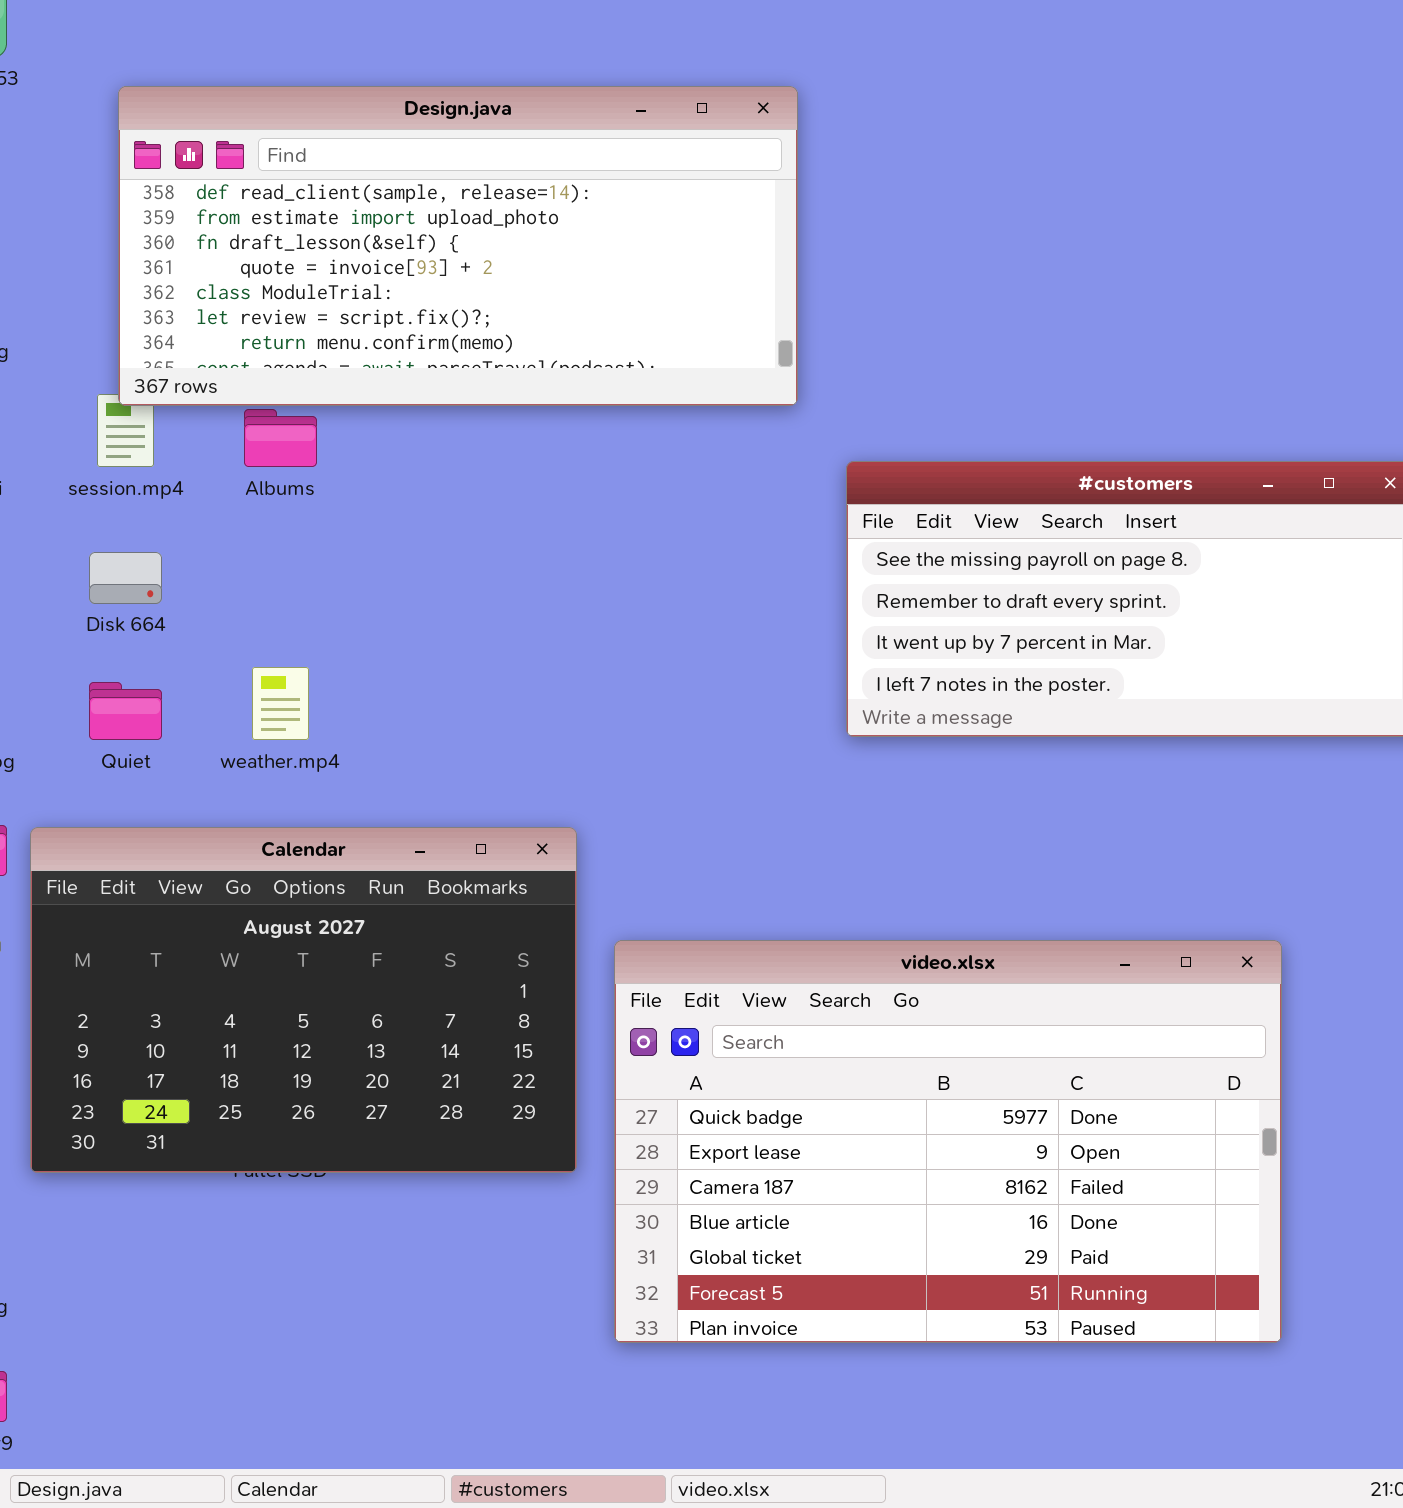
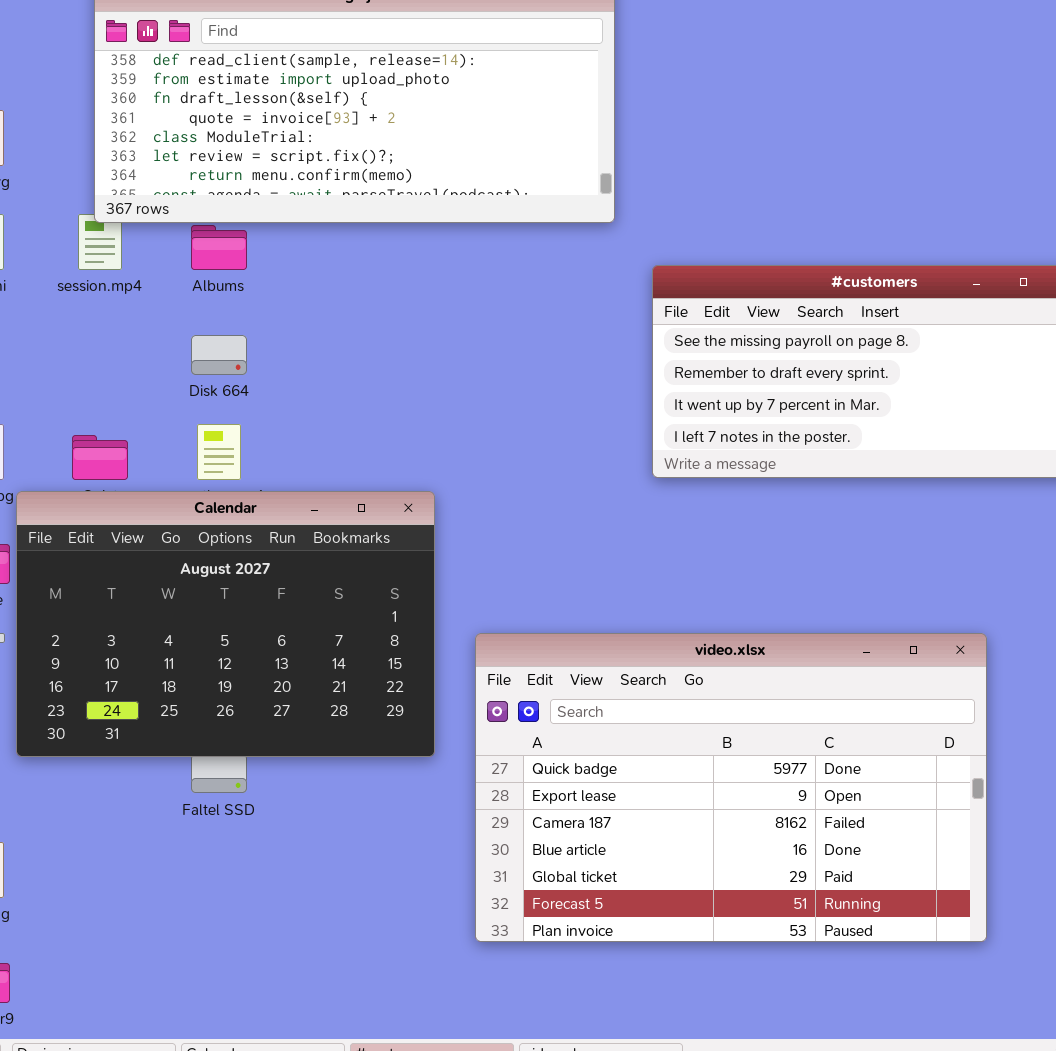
Disk 664: [89,552,162,604] -> [191,335,247,375], moved
Calendar: [30,827,577,1173] -> [16,491,435,757], moved

